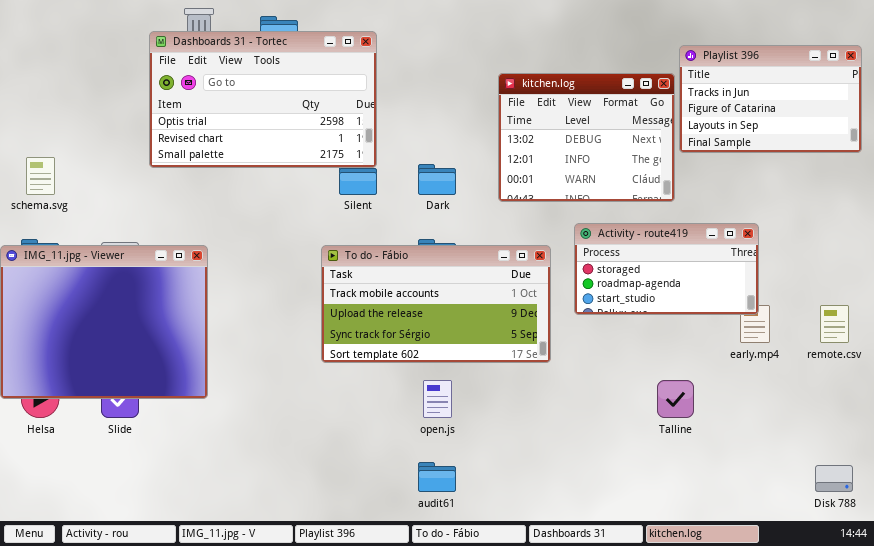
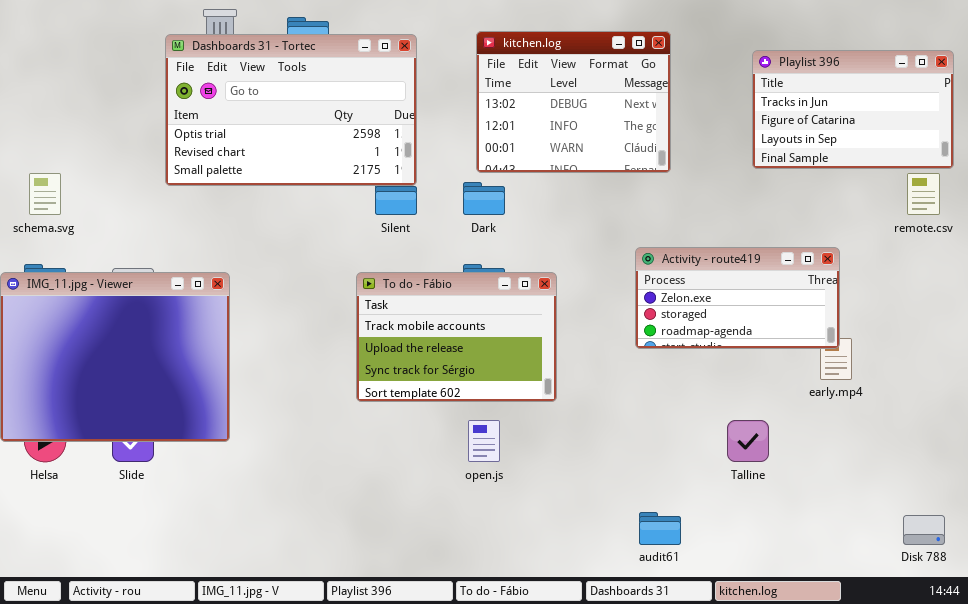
kitchen.log: [498,73,675,202] -> [476,31,671,173], moved
Activity - route419: [574,223,759,315] -> [635,247,840,349], scrolled up 1 row
To do - Fábio: [321,245,551,363] -> [356,272,557,402], resized
remote.csv: [820,305,849,343] -> [907,173,940,215], moved
audit61: [418,462,456,492] -> [639,512,681,545], moved

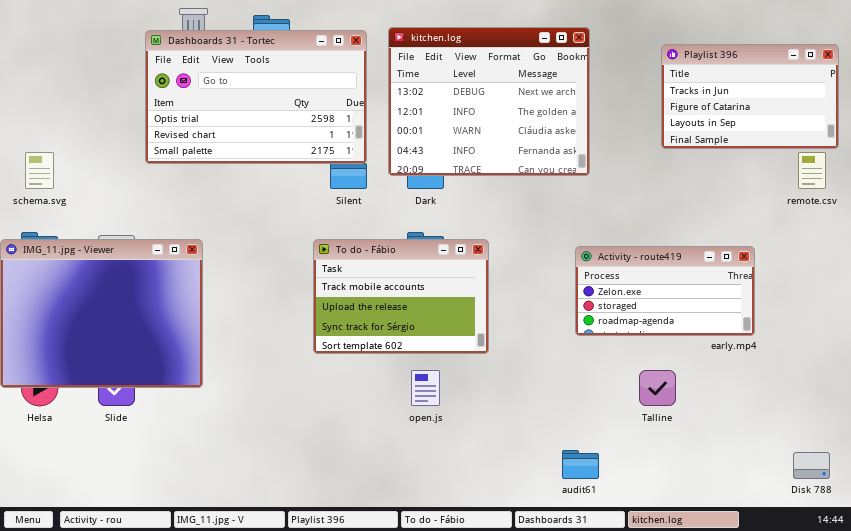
kitchen.log: [476,31,671,173] -> [388,27,590,176], resized
Activity - route419: [635,247,840,349] -> [575,246,755,336], moved

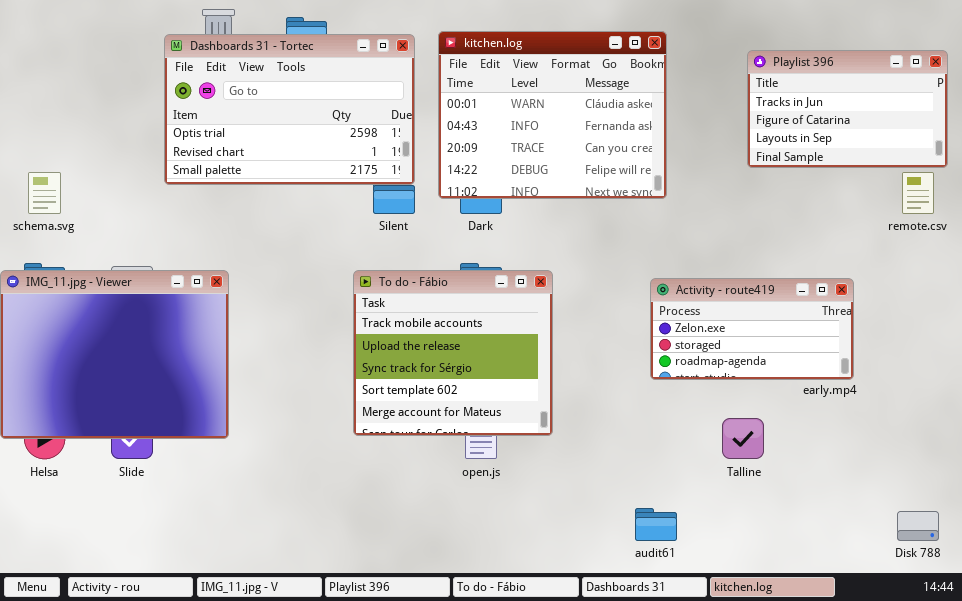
kitchen.log: [388,27,590,176] -> [438,31,667,199], scrolled down 2 rows
To do - Fábio: [313,239,489,354] -> [353,270,553,436], resized

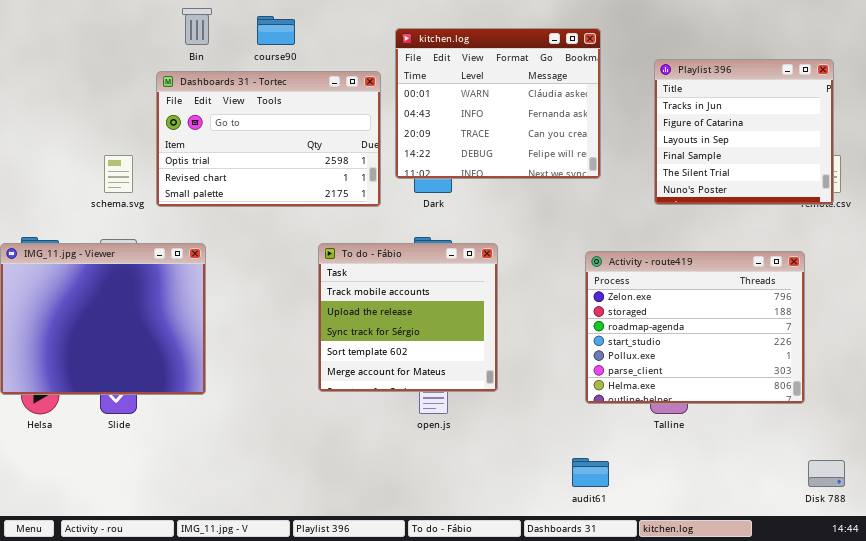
Dashboards 31 - Tortec: [164,34,415,185] -> [156,71,381,207], moved
Playlist 396: [747,50,948,168] -> [654,59,834,205], moved, resized
schema.svg: [28,172,61,214] -> [104,155,133,193], moved
Activity - route419: [650,278,854,380] -> [585,251,805,404], resized

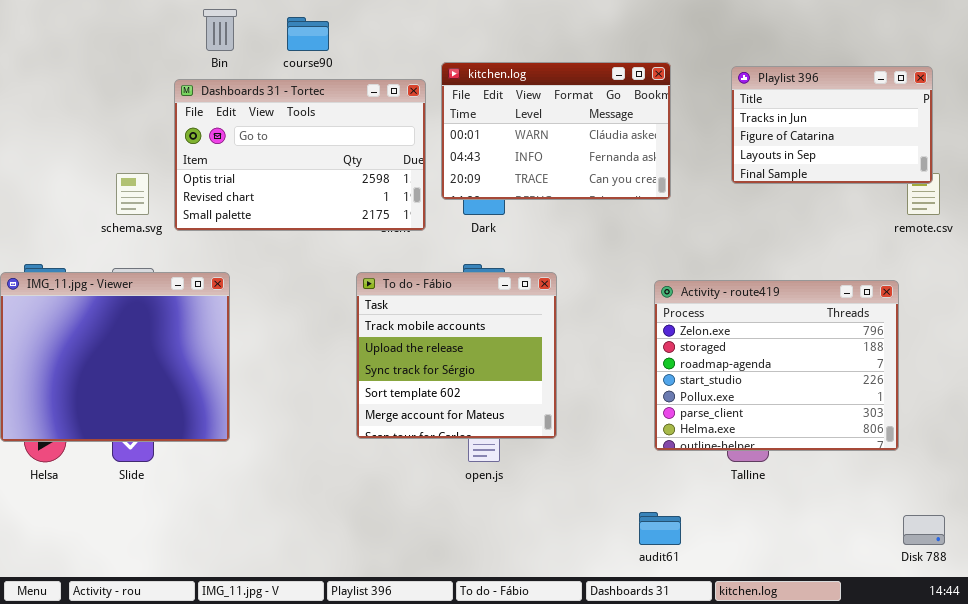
kitchen.log: [395,28,601,179] -> [441,62,671,200], resized
Playlist 396: [654,59,834,205] -> [731,66,933,184], resized

